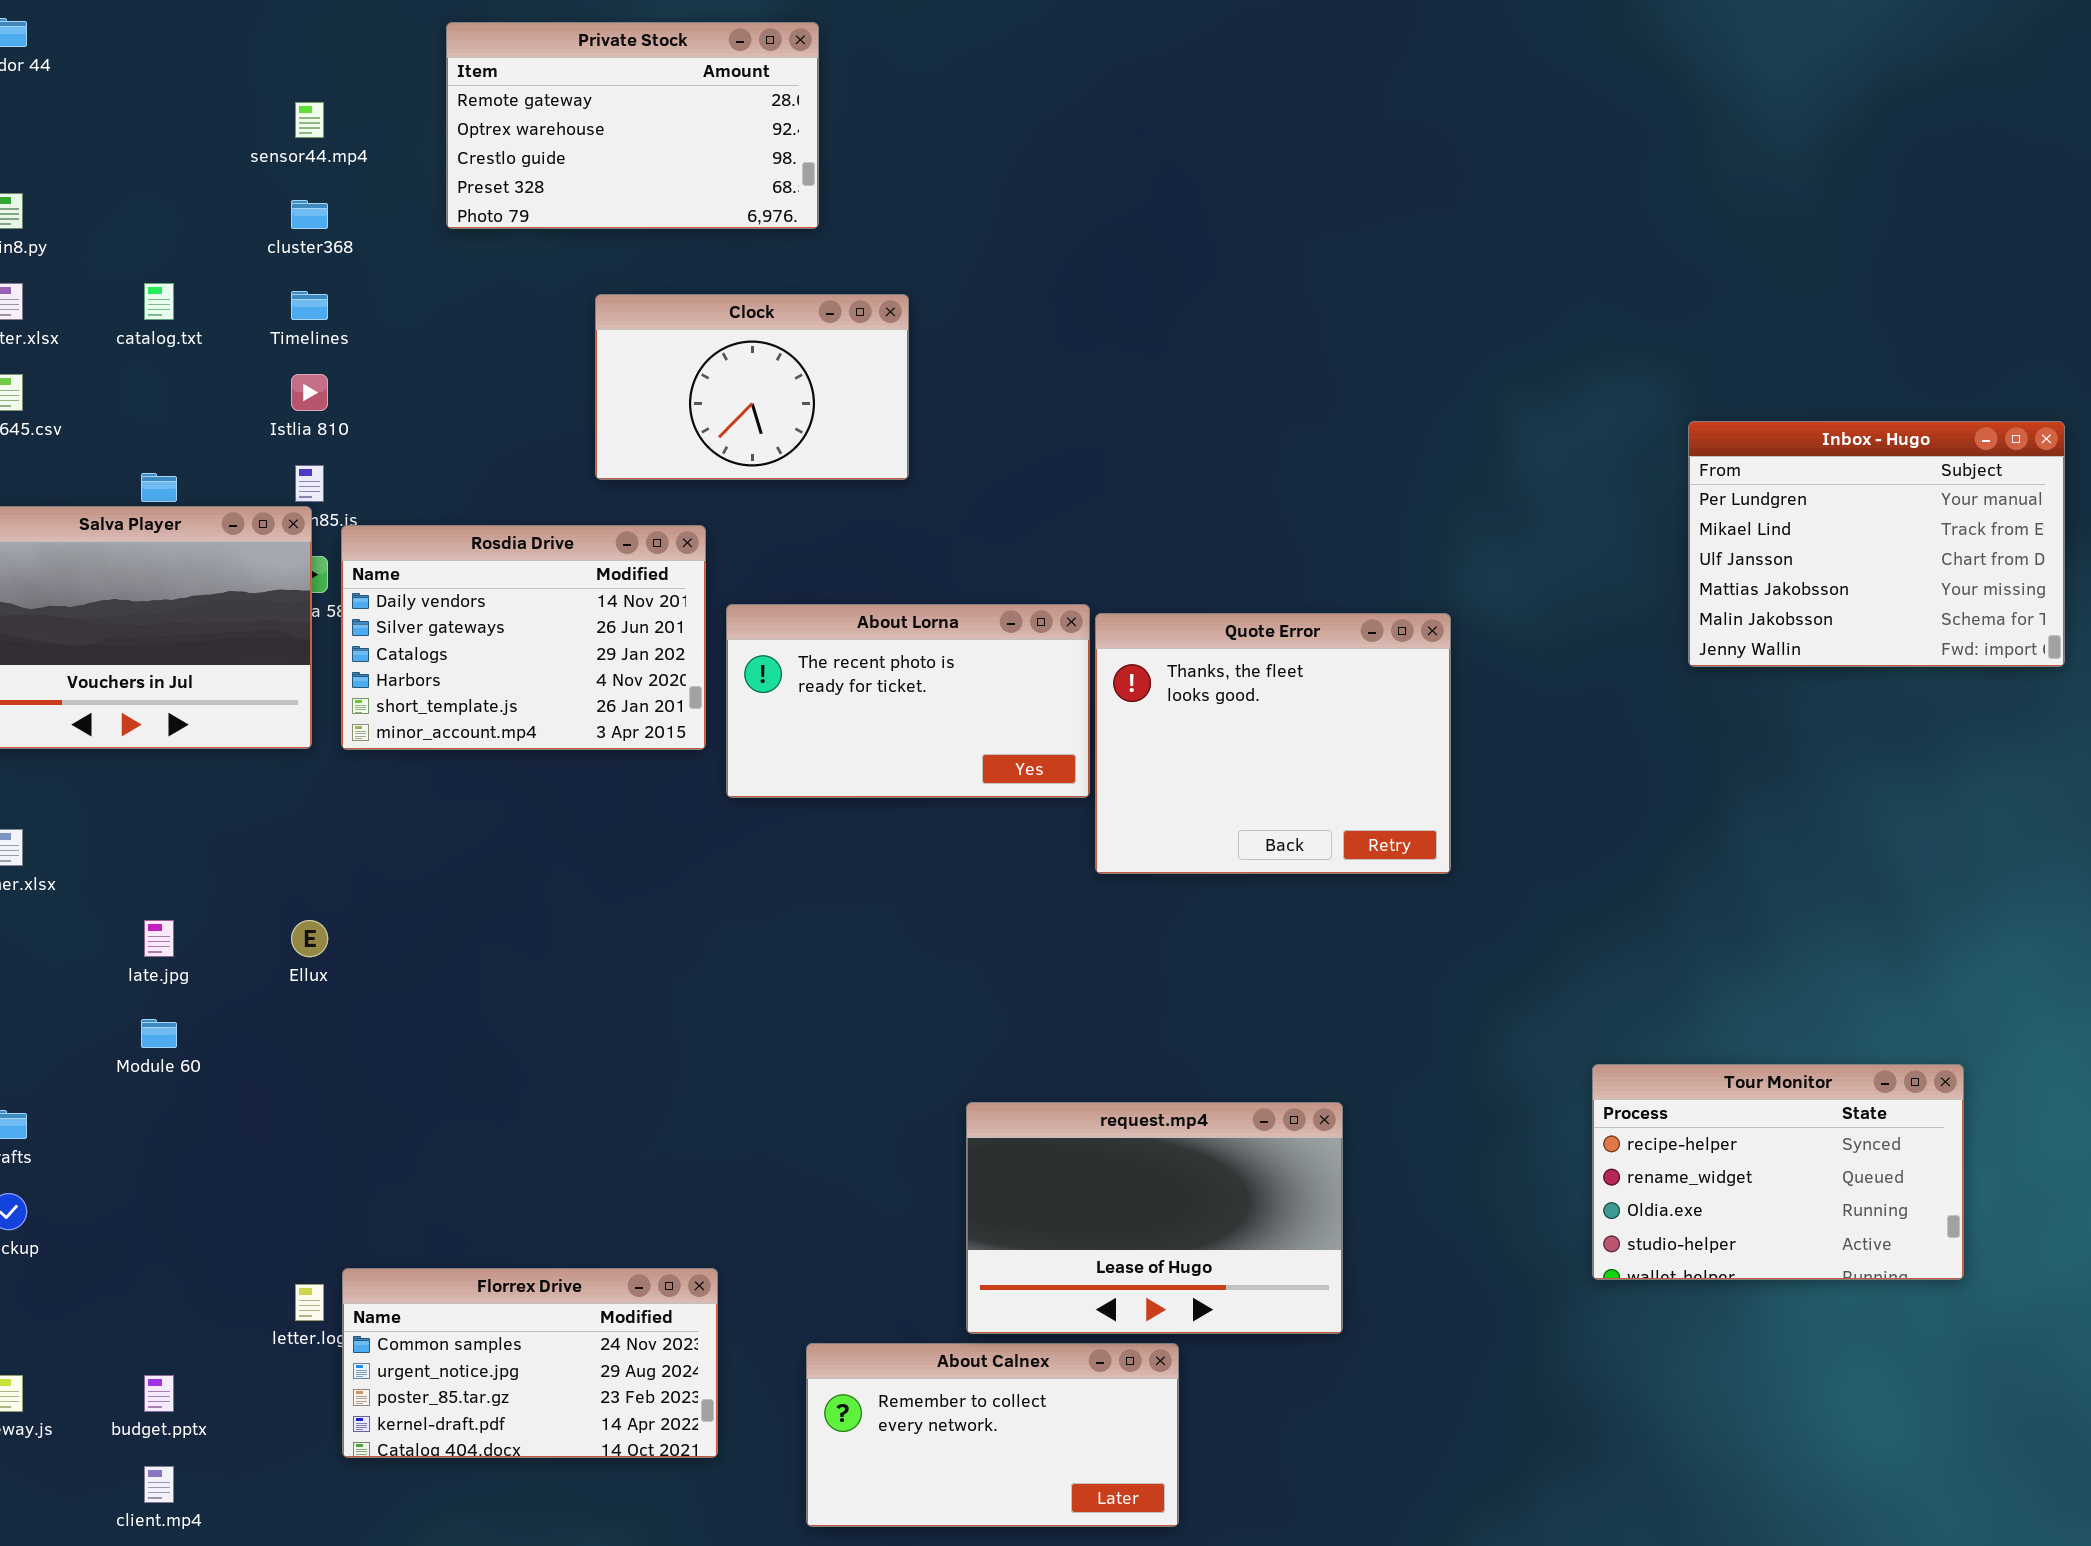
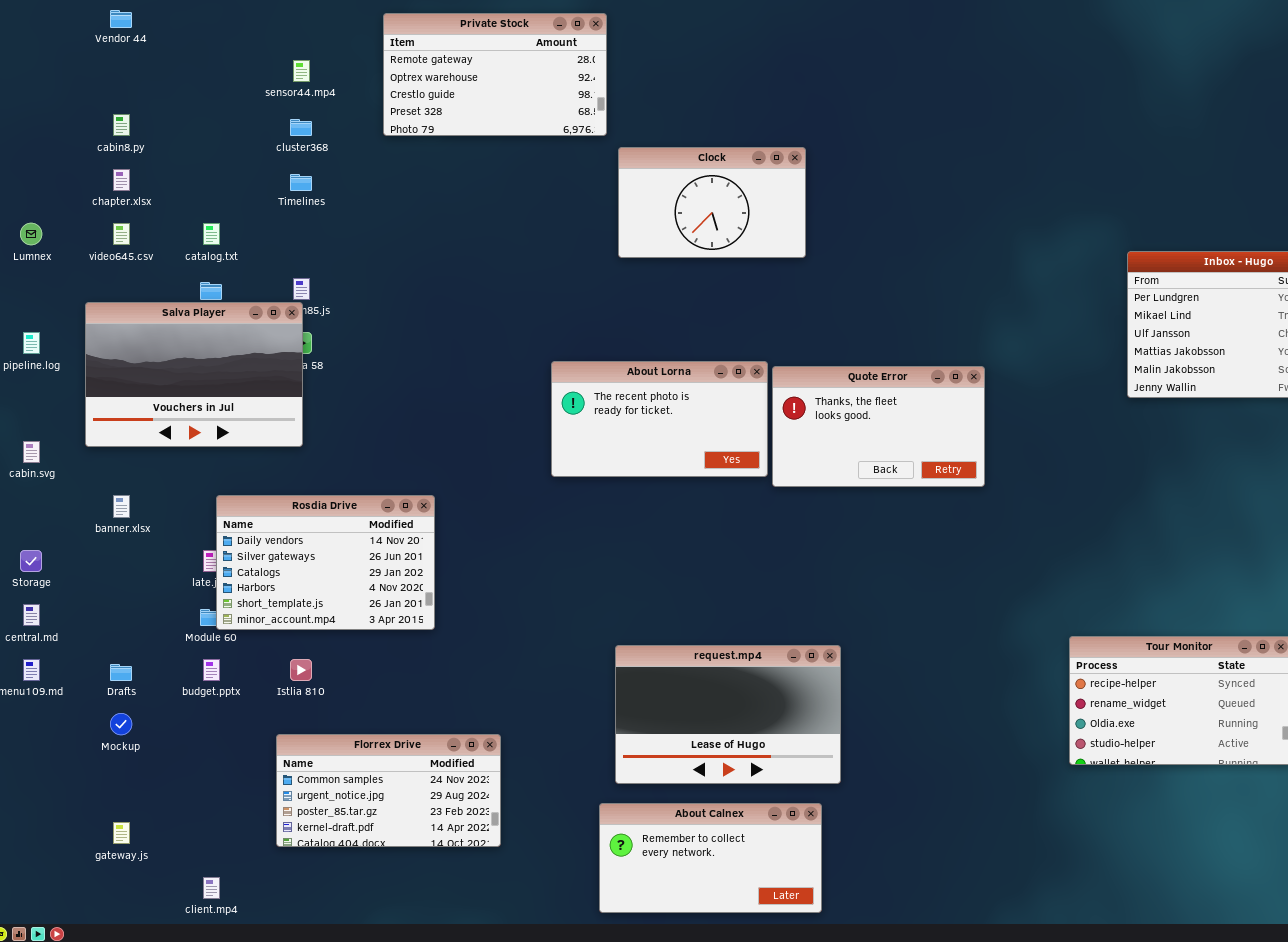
catalog.txt: [144,283,174,320] -> [203,223,220,245], moved
Clock: [595,294,909,480] -> [618,147,806,258], moved
Istlia 810: [291,374,328,411] -> [290,659,312,681], moved
Rosdia Drive: [341,525,706,750] -> [216,495,435,630], moved
Quote Error: [1095,613,1451,874] -> [772,366,985,487], resized
request.mp4: [966,1102,1343,1334] -> [615,645,841,784], moved
Florrex Drive: [342,1268,718,1458] -> [276,734,501,847], moved
budget.pptx: [144,1375,174,1412] -> [203,659,220,681], moved

